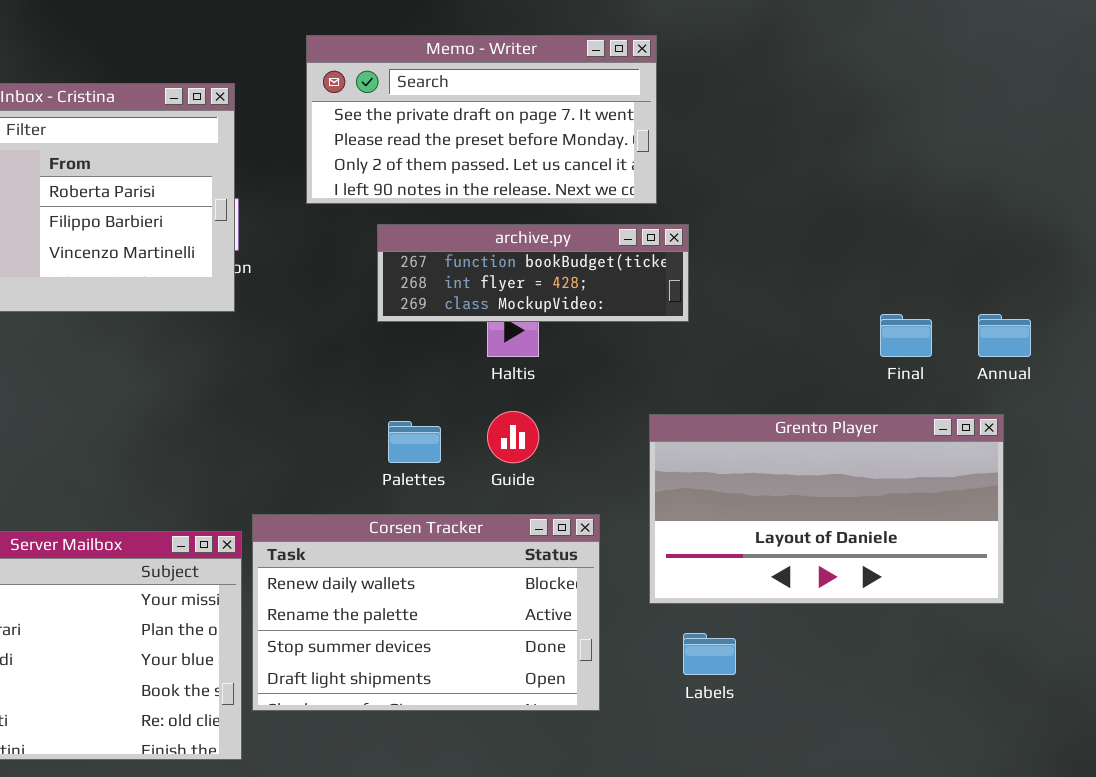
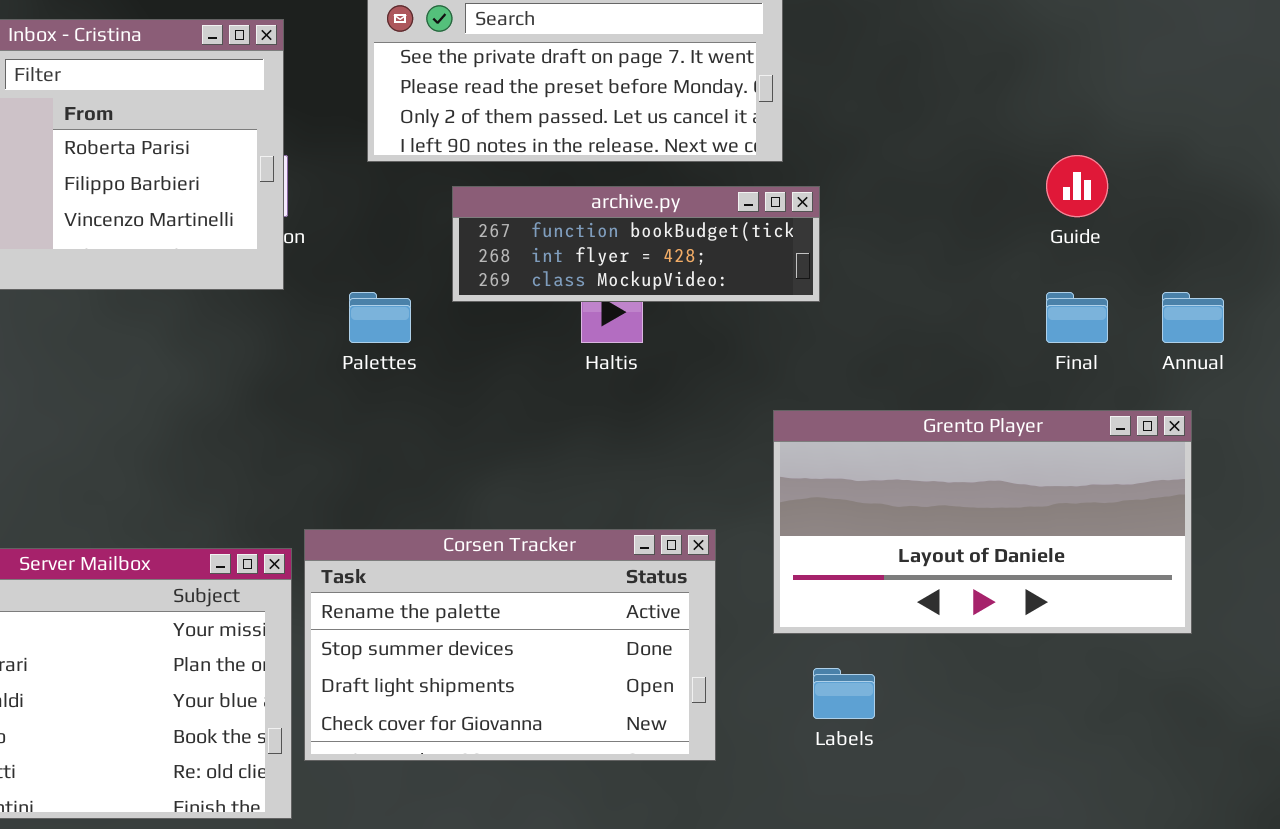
Guide: [487,411,539,463] -> [1046,155,1108,217], moved
Palettes: [388,421,441,463] -> [349,292,411,343], moved
Corsen Tracker: [252,514,600,711] -> [304,529,716,761], scrolled down 1 row

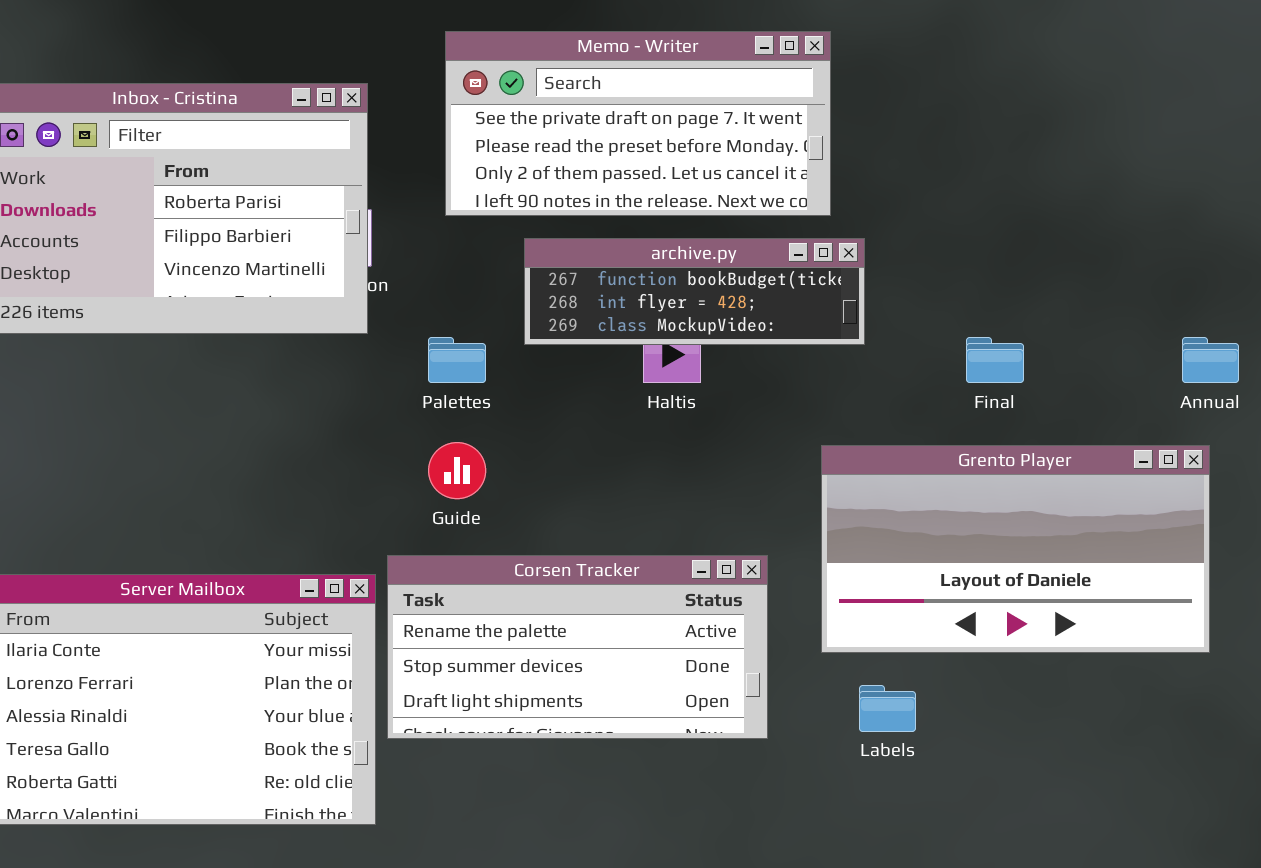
Guide: [1046,155,1108,217] -> [428,442,486,499], moved
Final: [1046,292,1108,343] -> [966,337,1024,383], moved
Corsen Tracker: [304,529,716,761] -> [387,555,768,739], resized

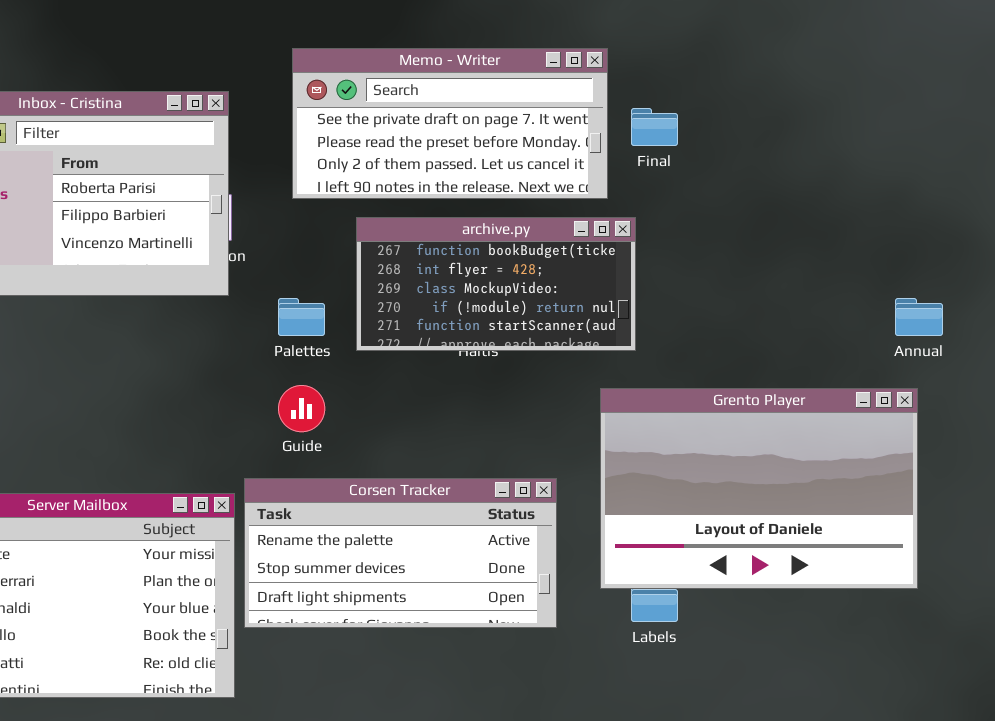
archive.py: [524,238,865,345] -> [356,217,636,351], resized
Final: [966,337,1024,383] -> [631,108,678,146], moved
Grento Player: [821,445,1210,653] -> [600,388,918,589], resized

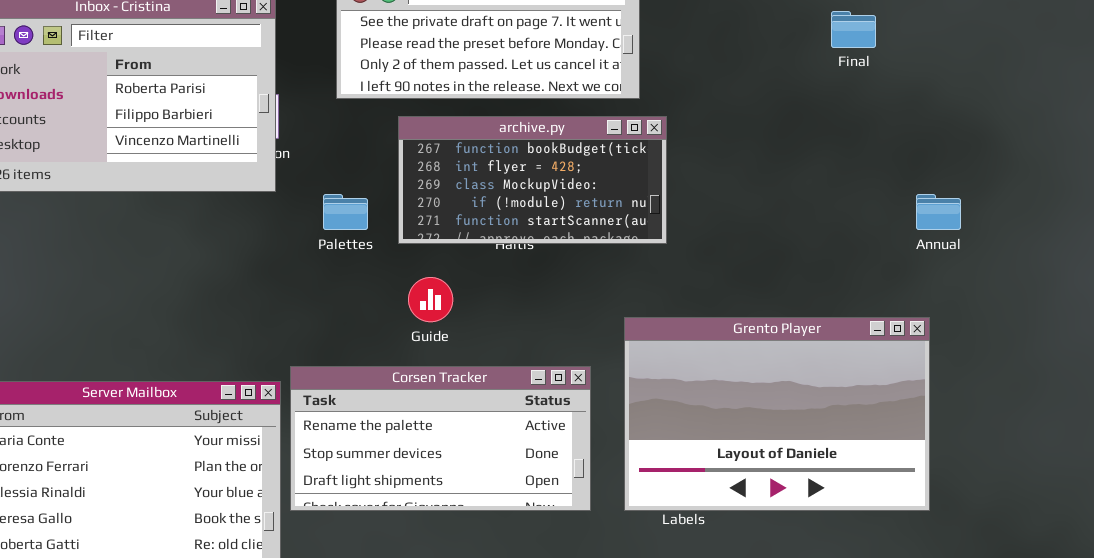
Final: [631,108,678,146] -> [831,11,876,48], moved
Guide: [278,385,325,432] -> [408,277,453,322], moved
Grento Player: [600,388,918,589] -> [624,317,930,511], moved

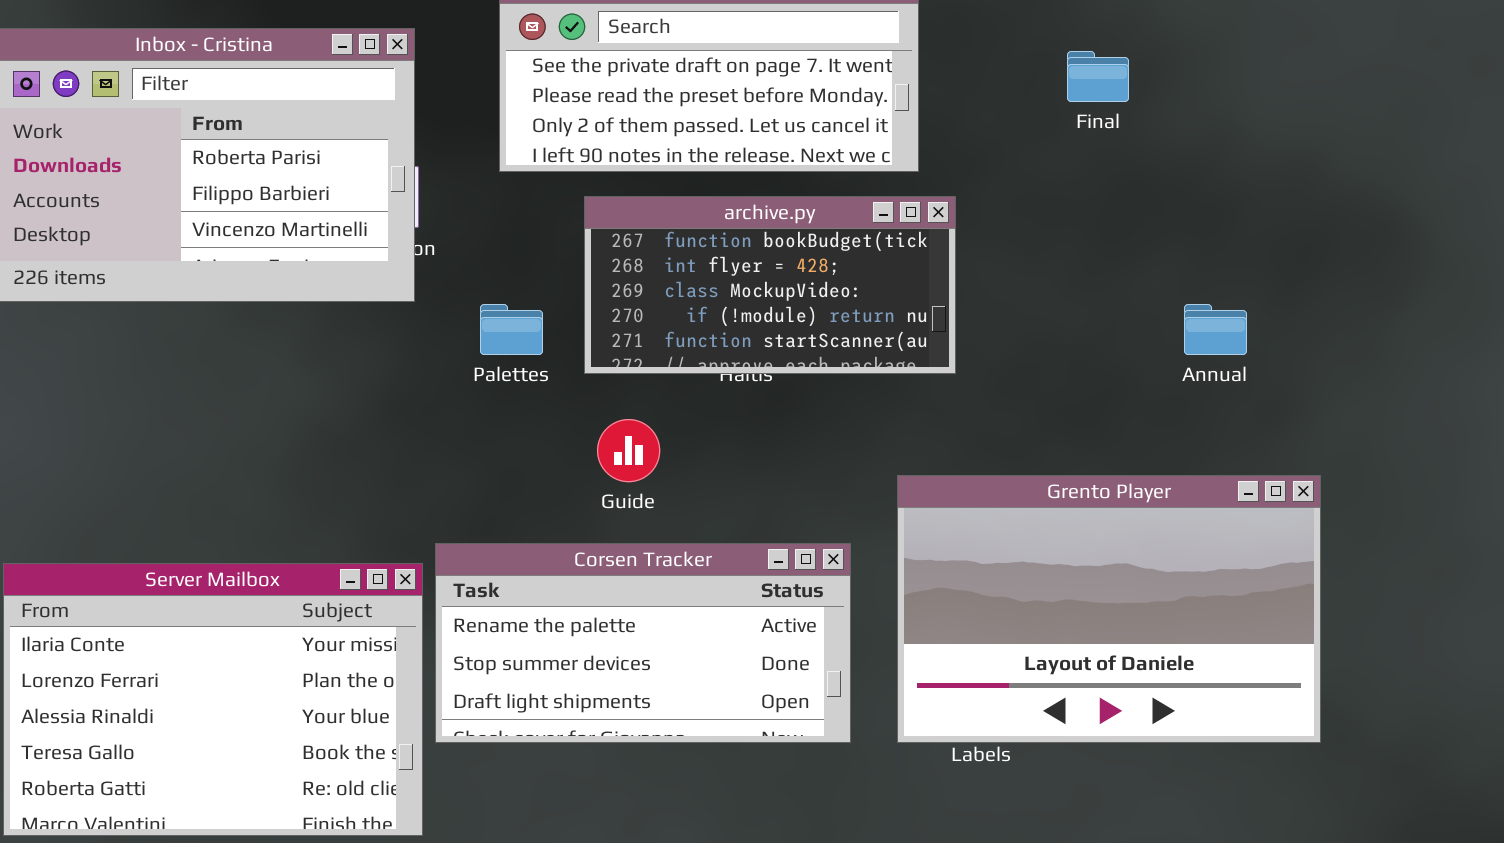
Final: [831,11,876,48] -> [1067,51,1129,102], moved
Annual: [916,194,961,230] -> [1184,304,1247,355], moved

